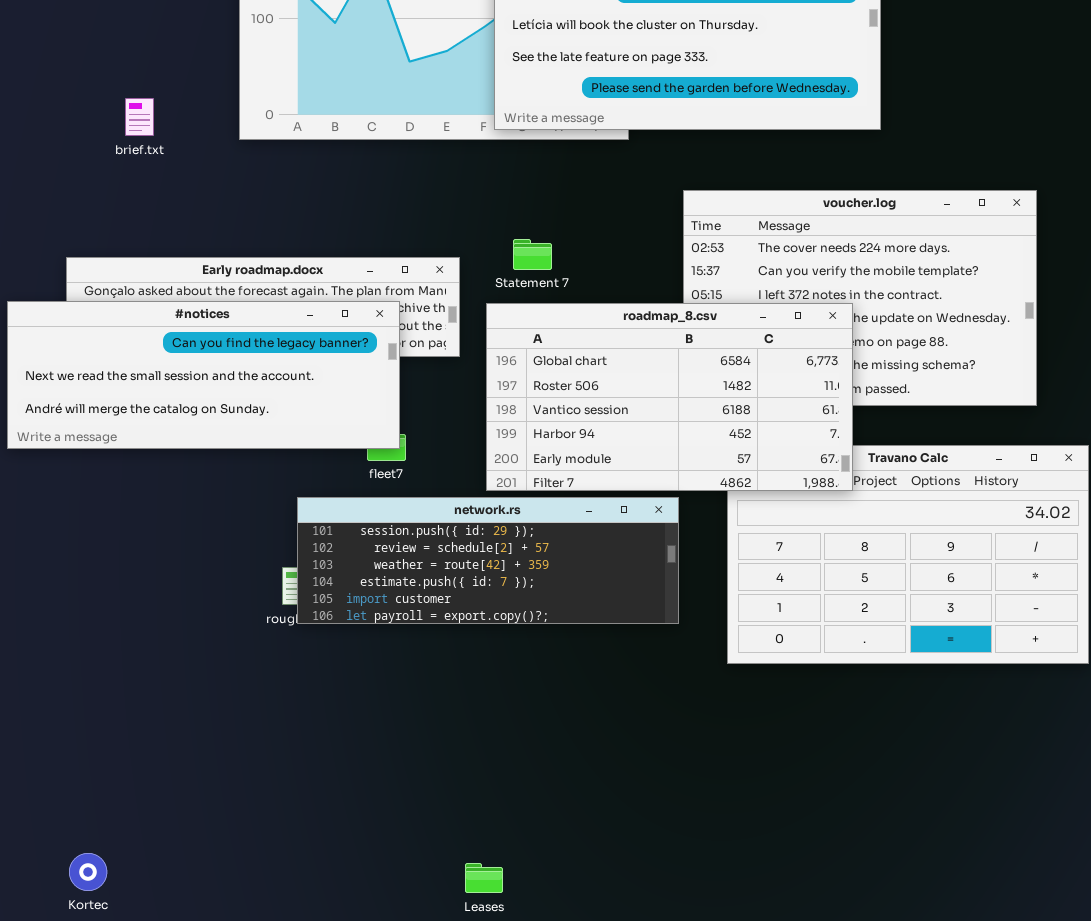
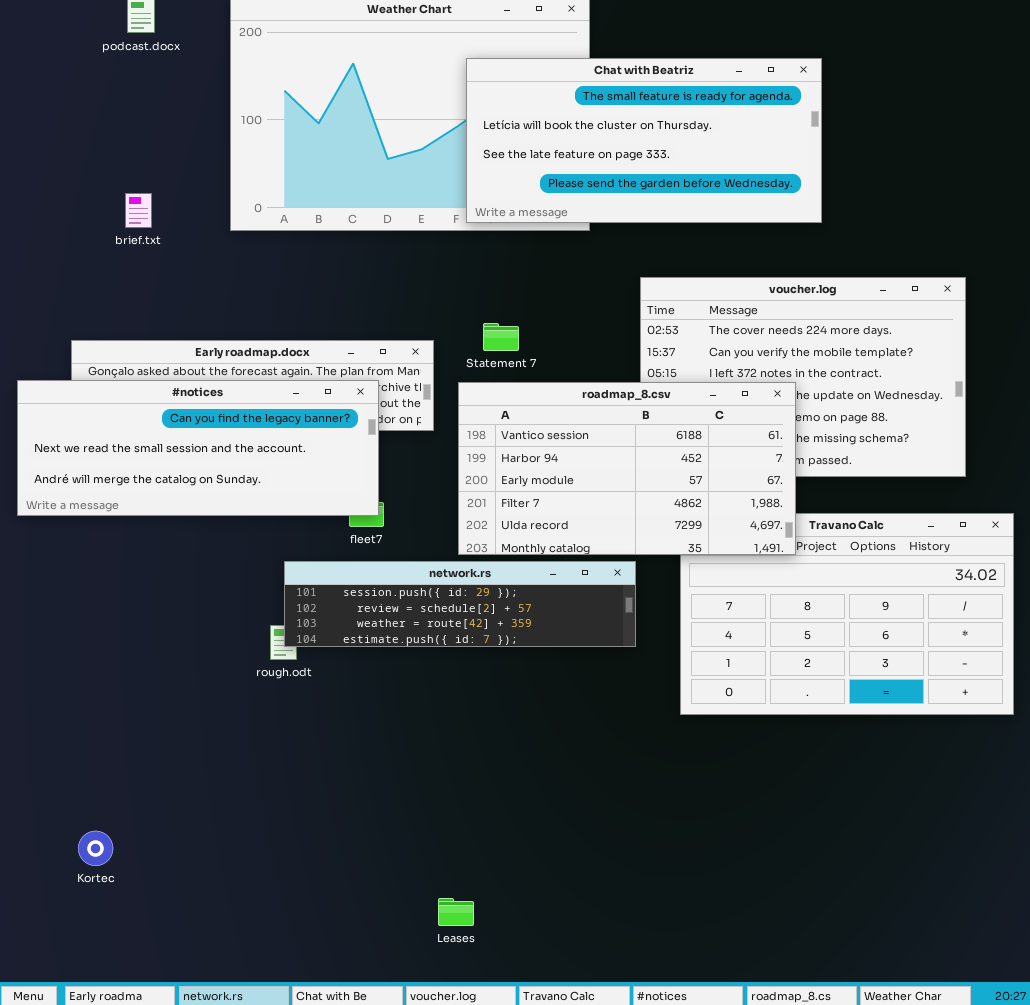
roadmap_8.csv: [486,303,853,491] -> [458,382,796,555], scrolled down 2 rows
network.rs: [297,497,679,624] -> [284,561,636,647], resized
Kortec: [69,853,107,891] -> [78,831,113,866], moved

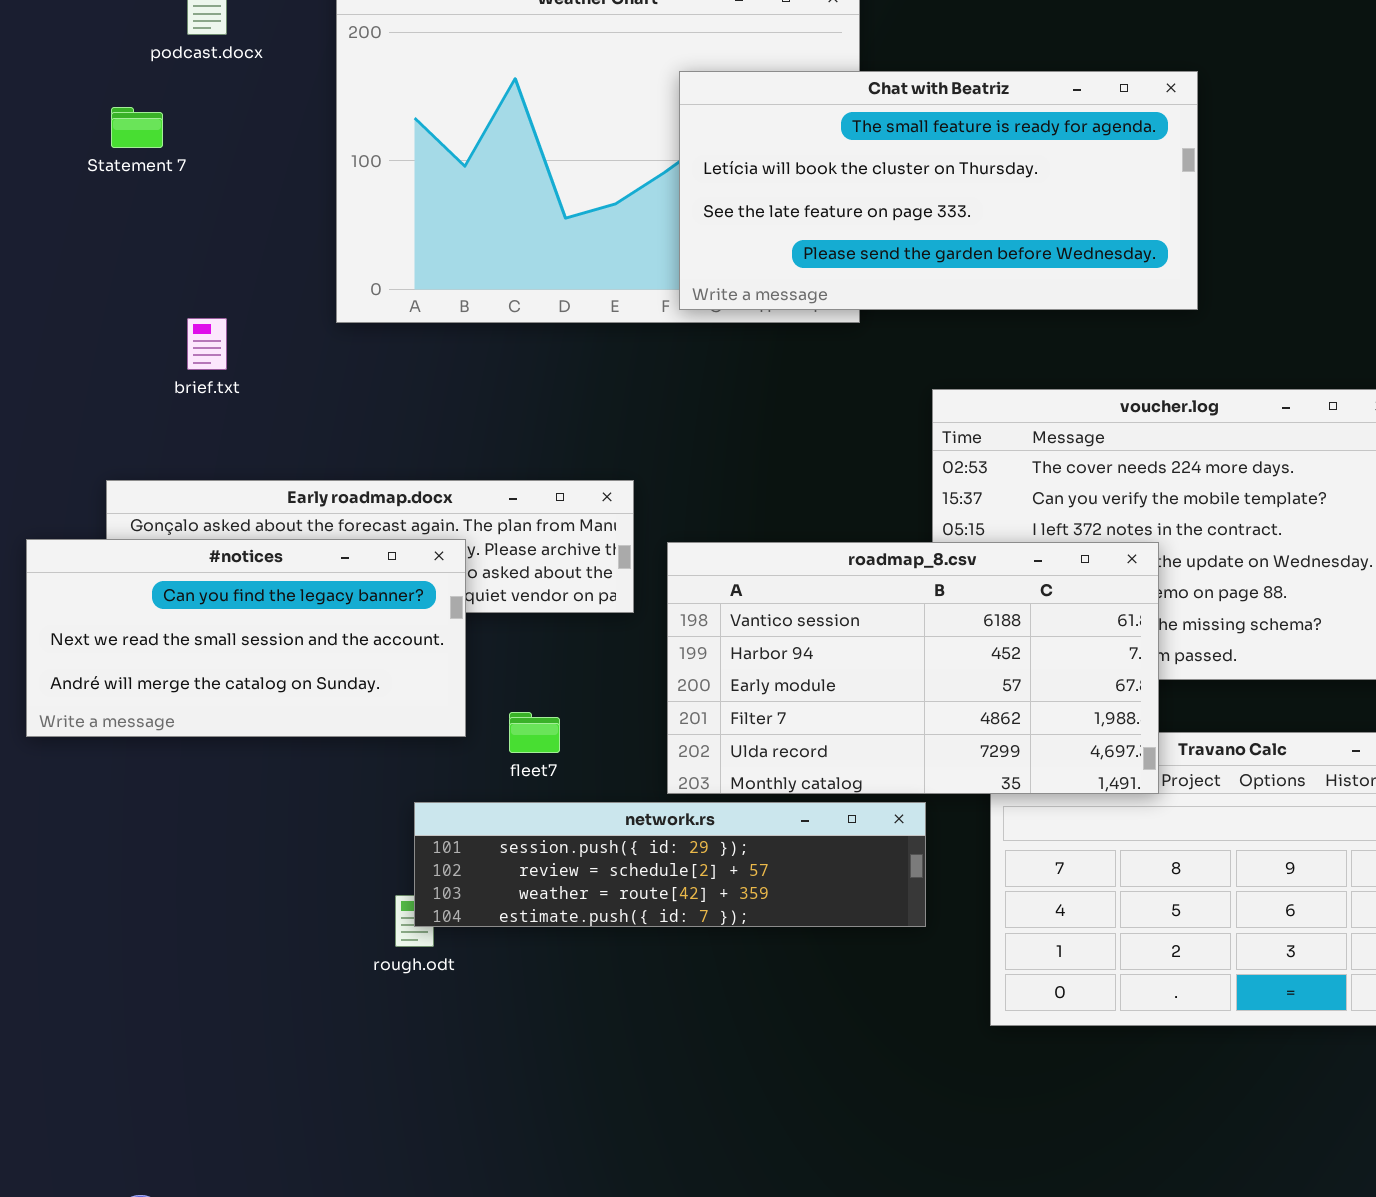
brief.txt: [125,193,152,228] -> [187,318,227,370], moved
Statement 7: [483,323,519,351] -> [111,107,163,148], moved
#notices: [17,380,379,516] -> [26,539,466,737], resized

